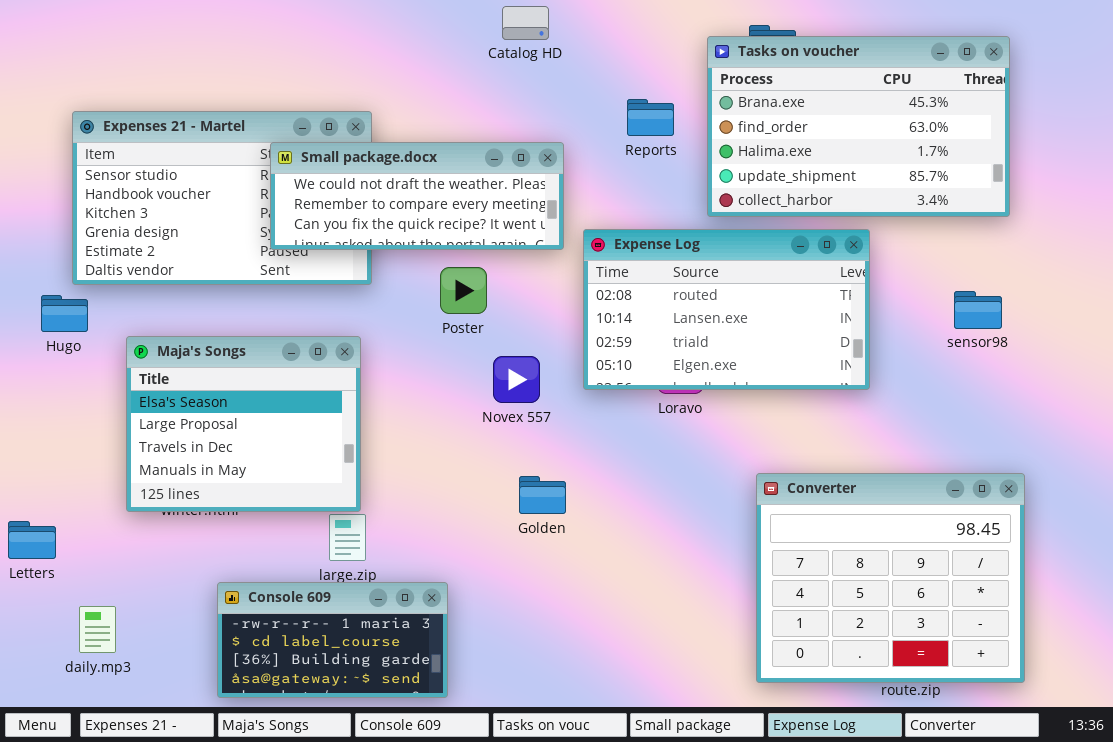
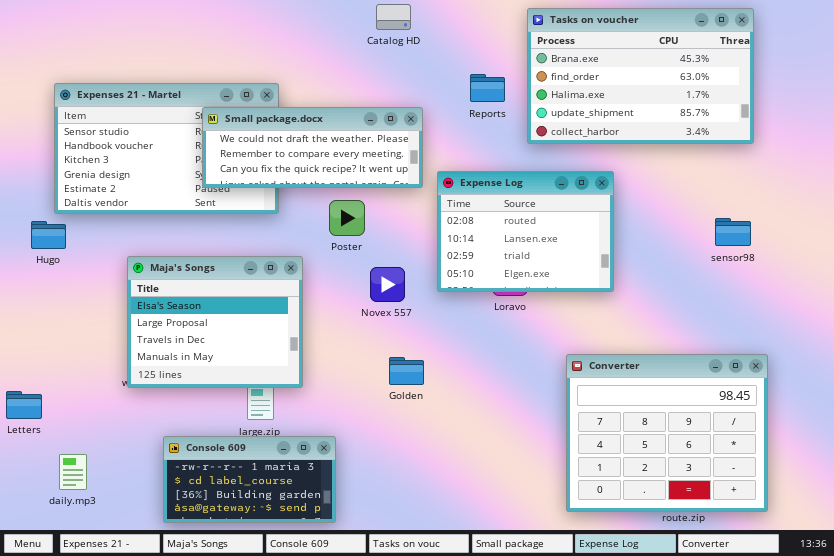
Tasks on voucher: [707,36,1010,217] -> [527,8,754,144], moved
Expense Log: [583,229,870,390] -> [437,171,614,292], resized
Maja's Songs: [126,336,361,512] -> [127,256,303,388], moved

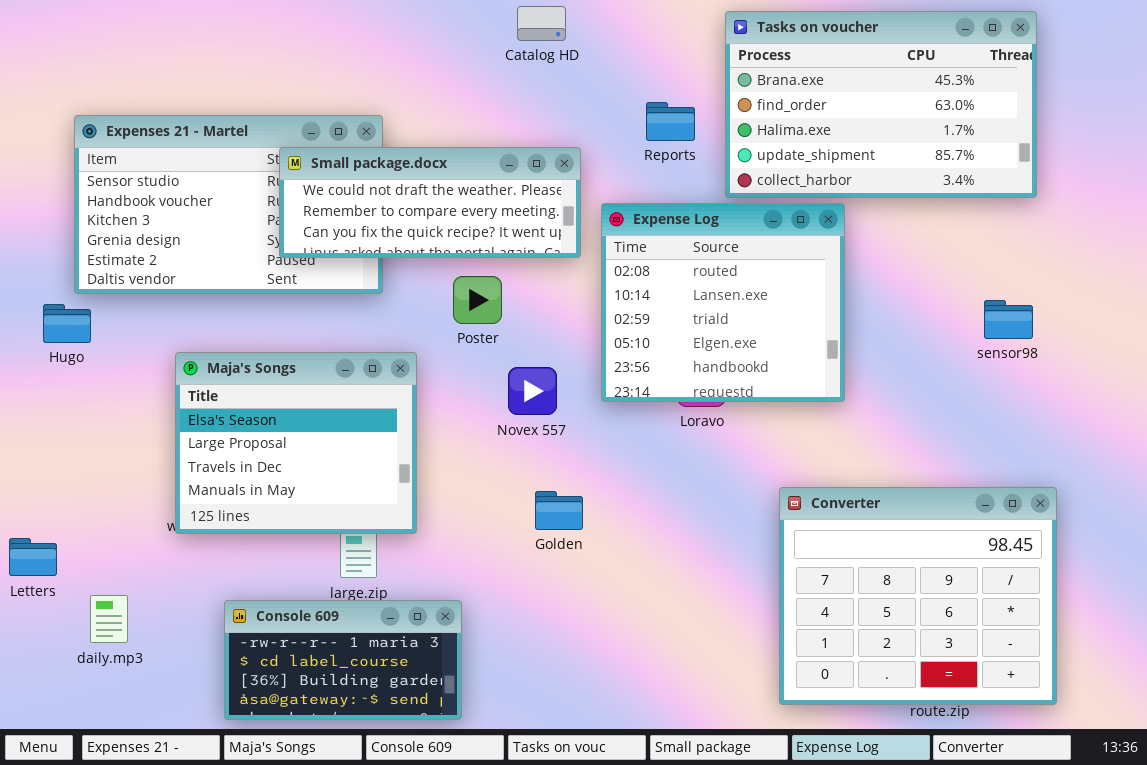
Expense Log: [437,171,614,292] -> [601,203,845,402], resized
daily.mp3: [59,454,87,490] -> [90,595,128,643], moved

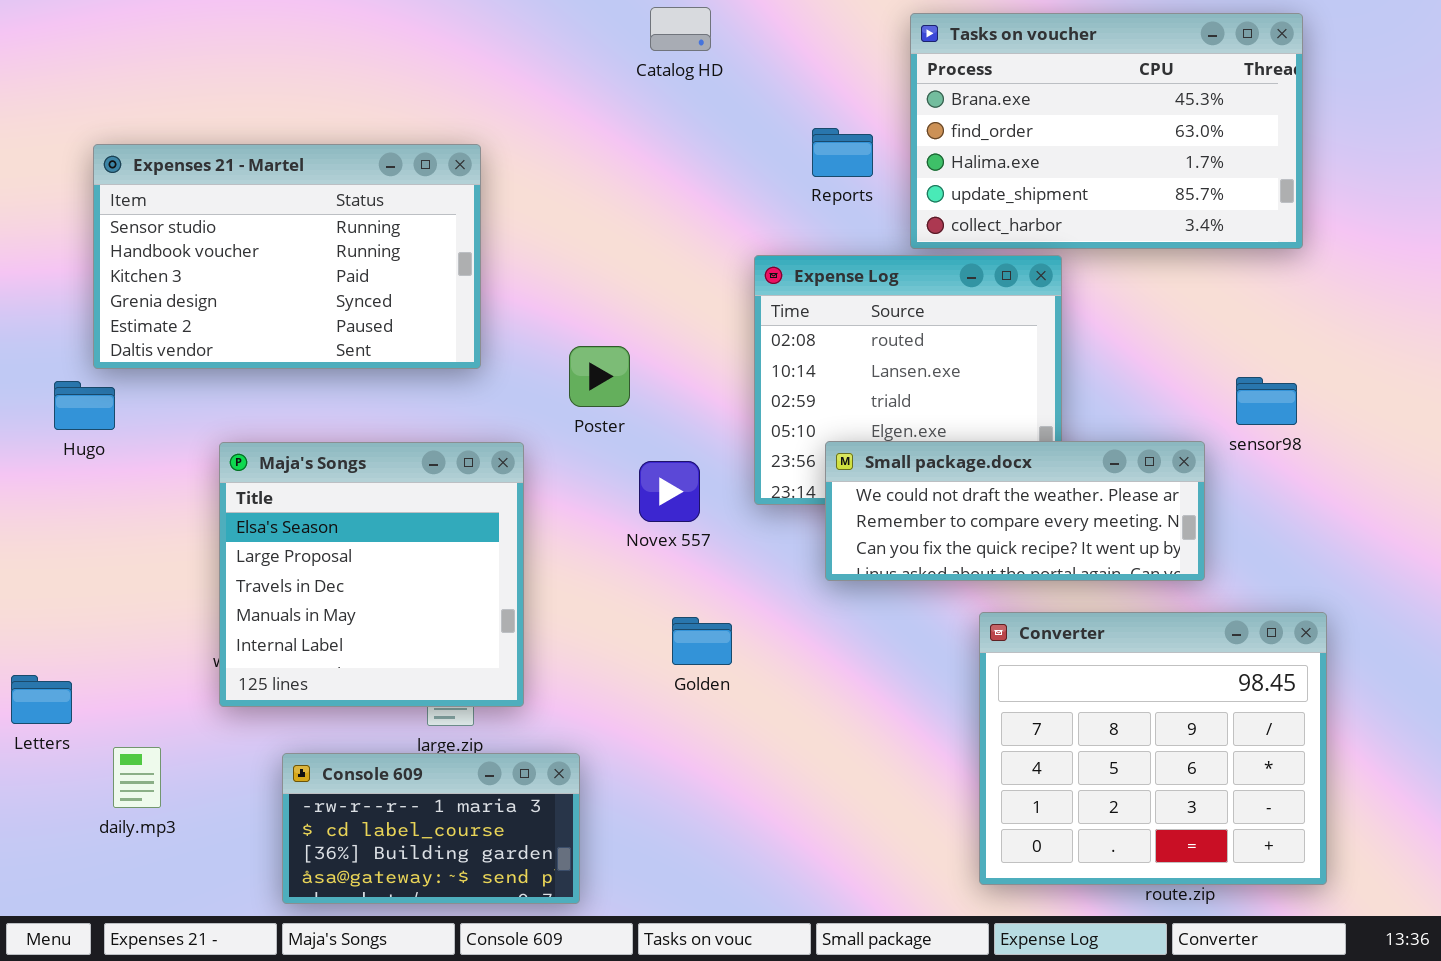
Small package.docx: [279,147,581,258] -> [825,441,1205,581], moved
Maja's Songs: [175,352,417,534] -> [219,442,524,707], resized

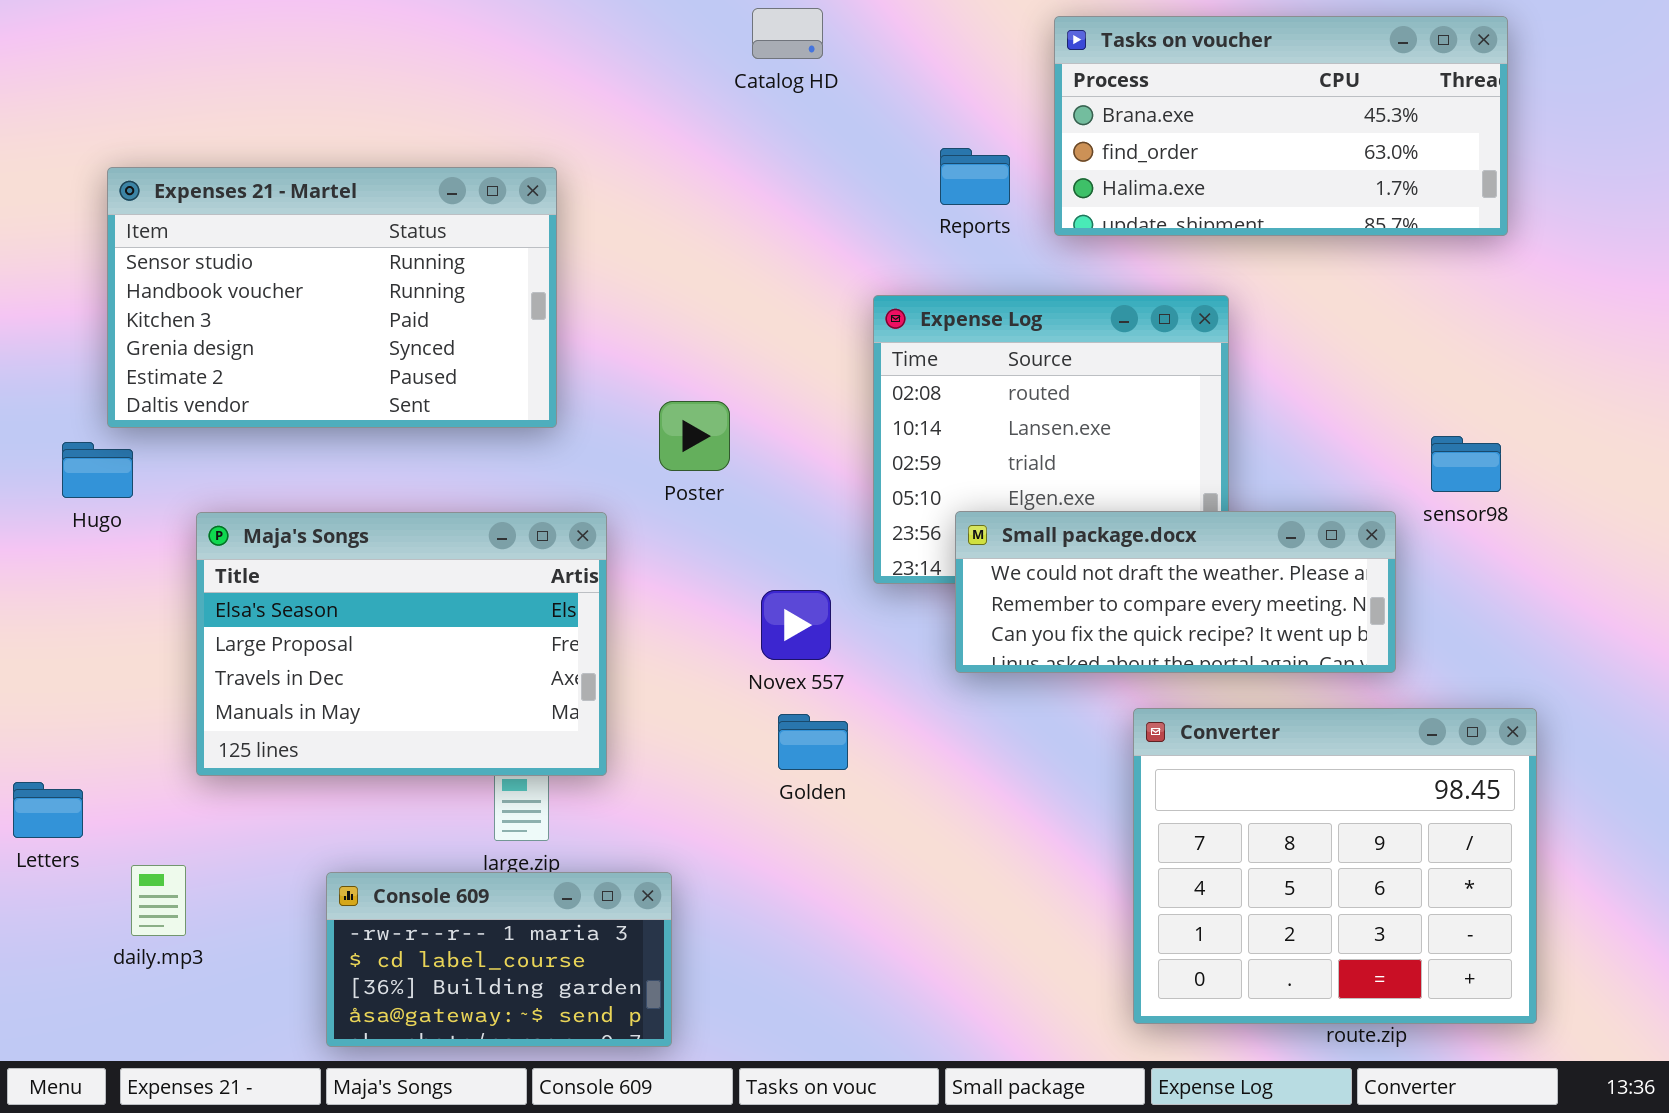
Tasks on voucher: [910,13,1303,249] -> [1054,16,1508,236], resized
Maja's Songs: [219,442,524,707] -> [196,512,607,776], resized
Novex 557: [639,461,700,522] -> [761,590,831,660], moved

